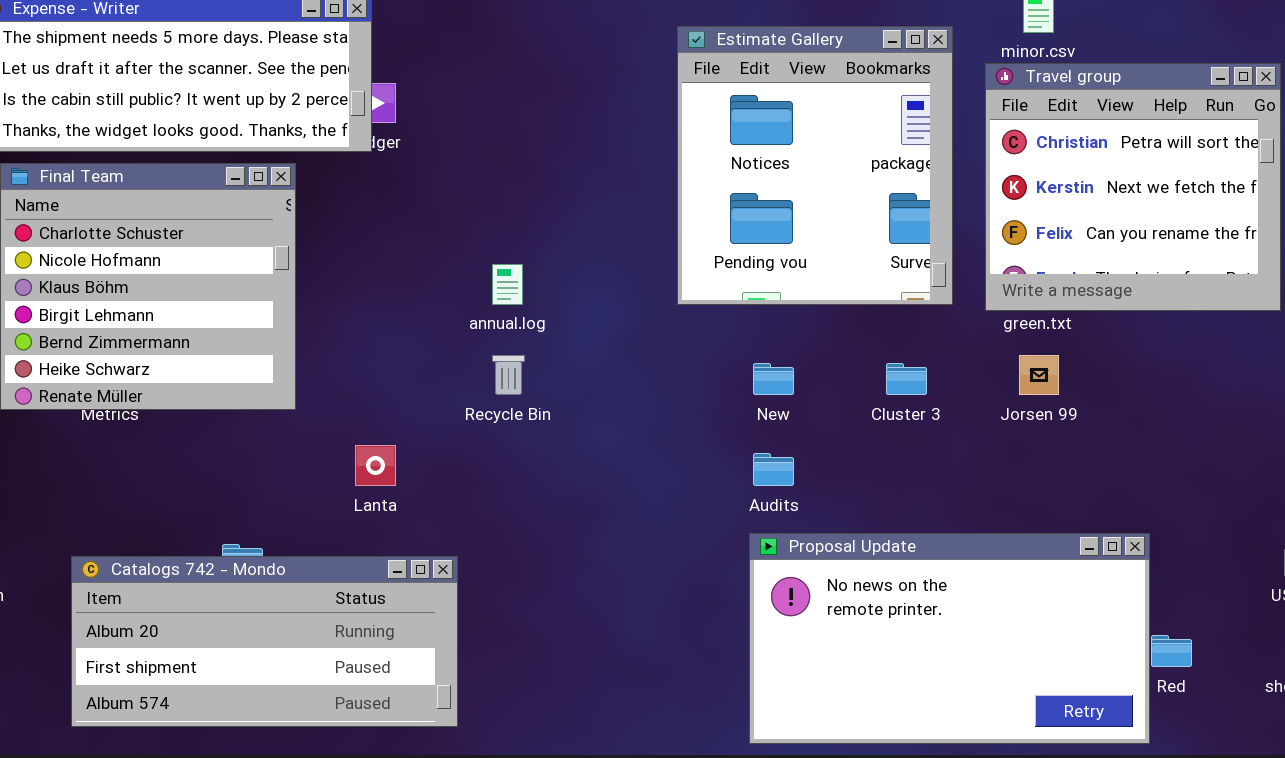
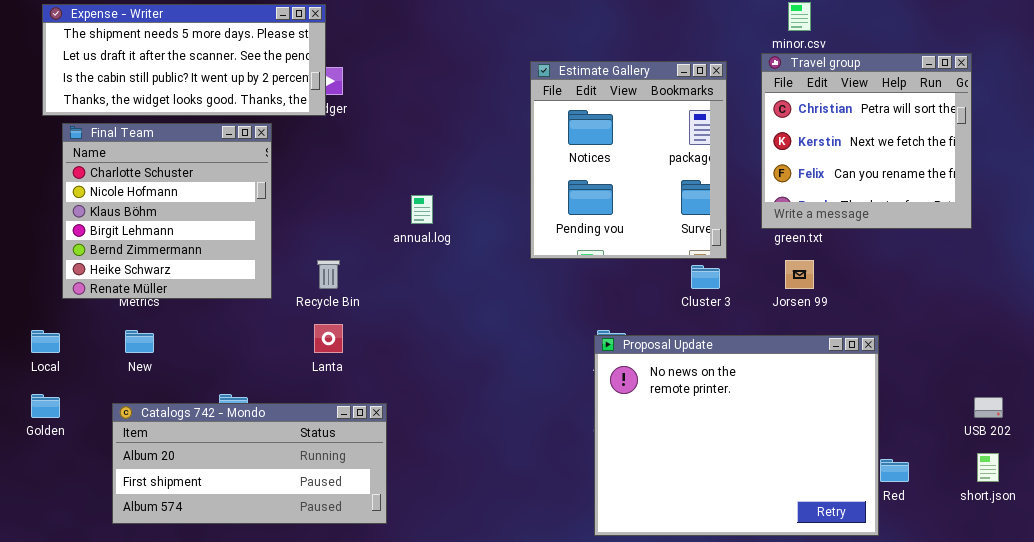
Estimate Gallery: [677,26,953,305] -> [530,61,727,259], moved
Recycle Bin: [492,355,525,395] -> [317,260,340,289], moved
New: [753,363,794,395] -> [125,330,154,353], moved
Proposal Update: [749,533,1150,744] -> [594,335,879,536], resized

